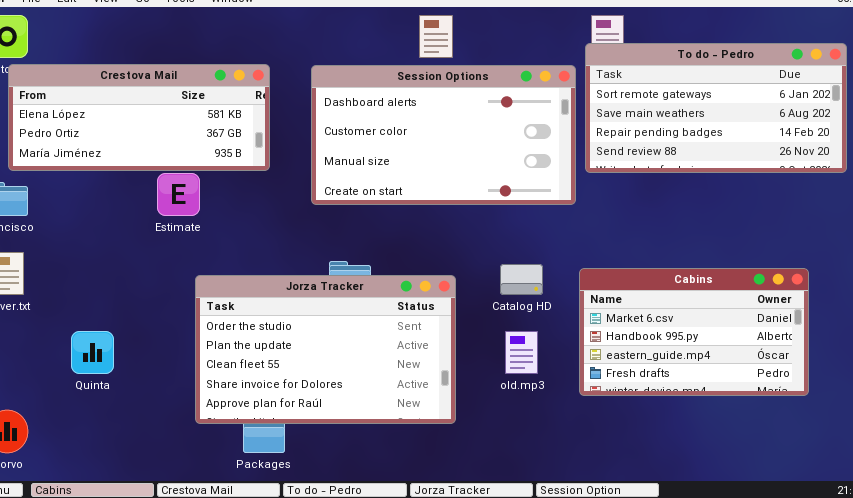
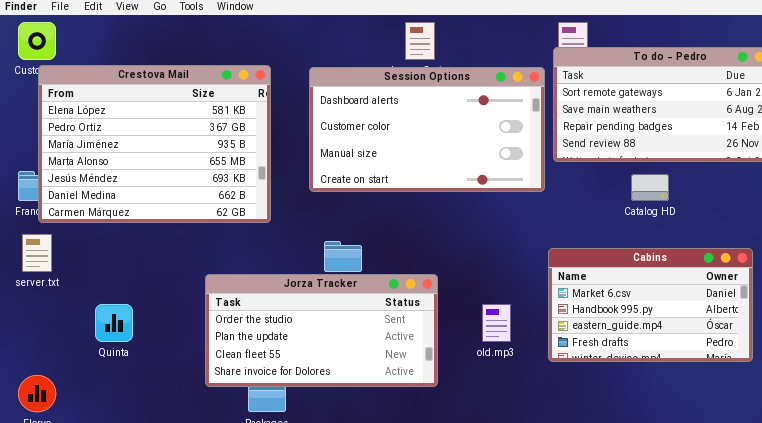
Crestova Mail: [8,64,270,171] -> [38,65,271,223], resized
Catalog HD: [500,264,543,295] -> [631,174,669,201], moved
Jorza Tracker: [195,275,456,424] -> [205,274,438,387], resized

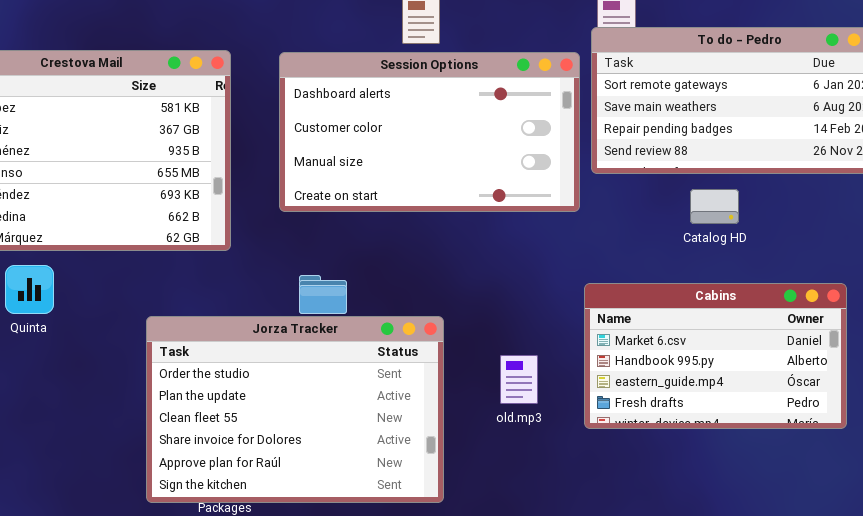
Jorza Tracker: [205,274,438,387] -> [146,316,444,503], resized
Quinta: [95,304,133,342] -> [5,265,54,314], moved

